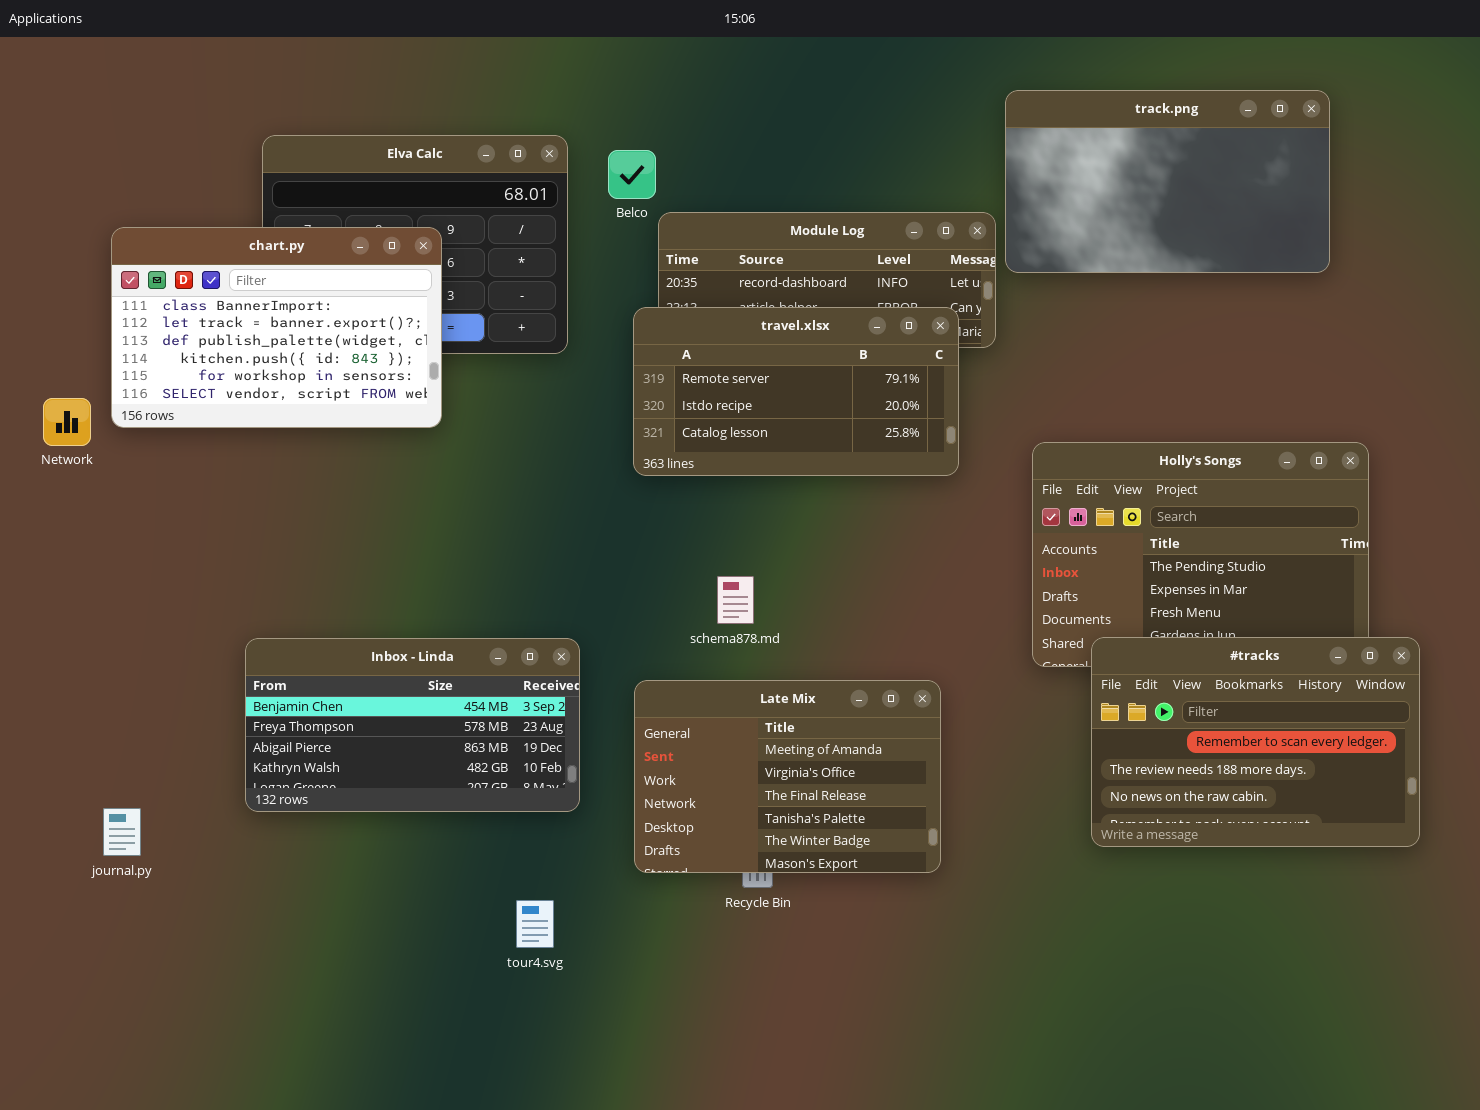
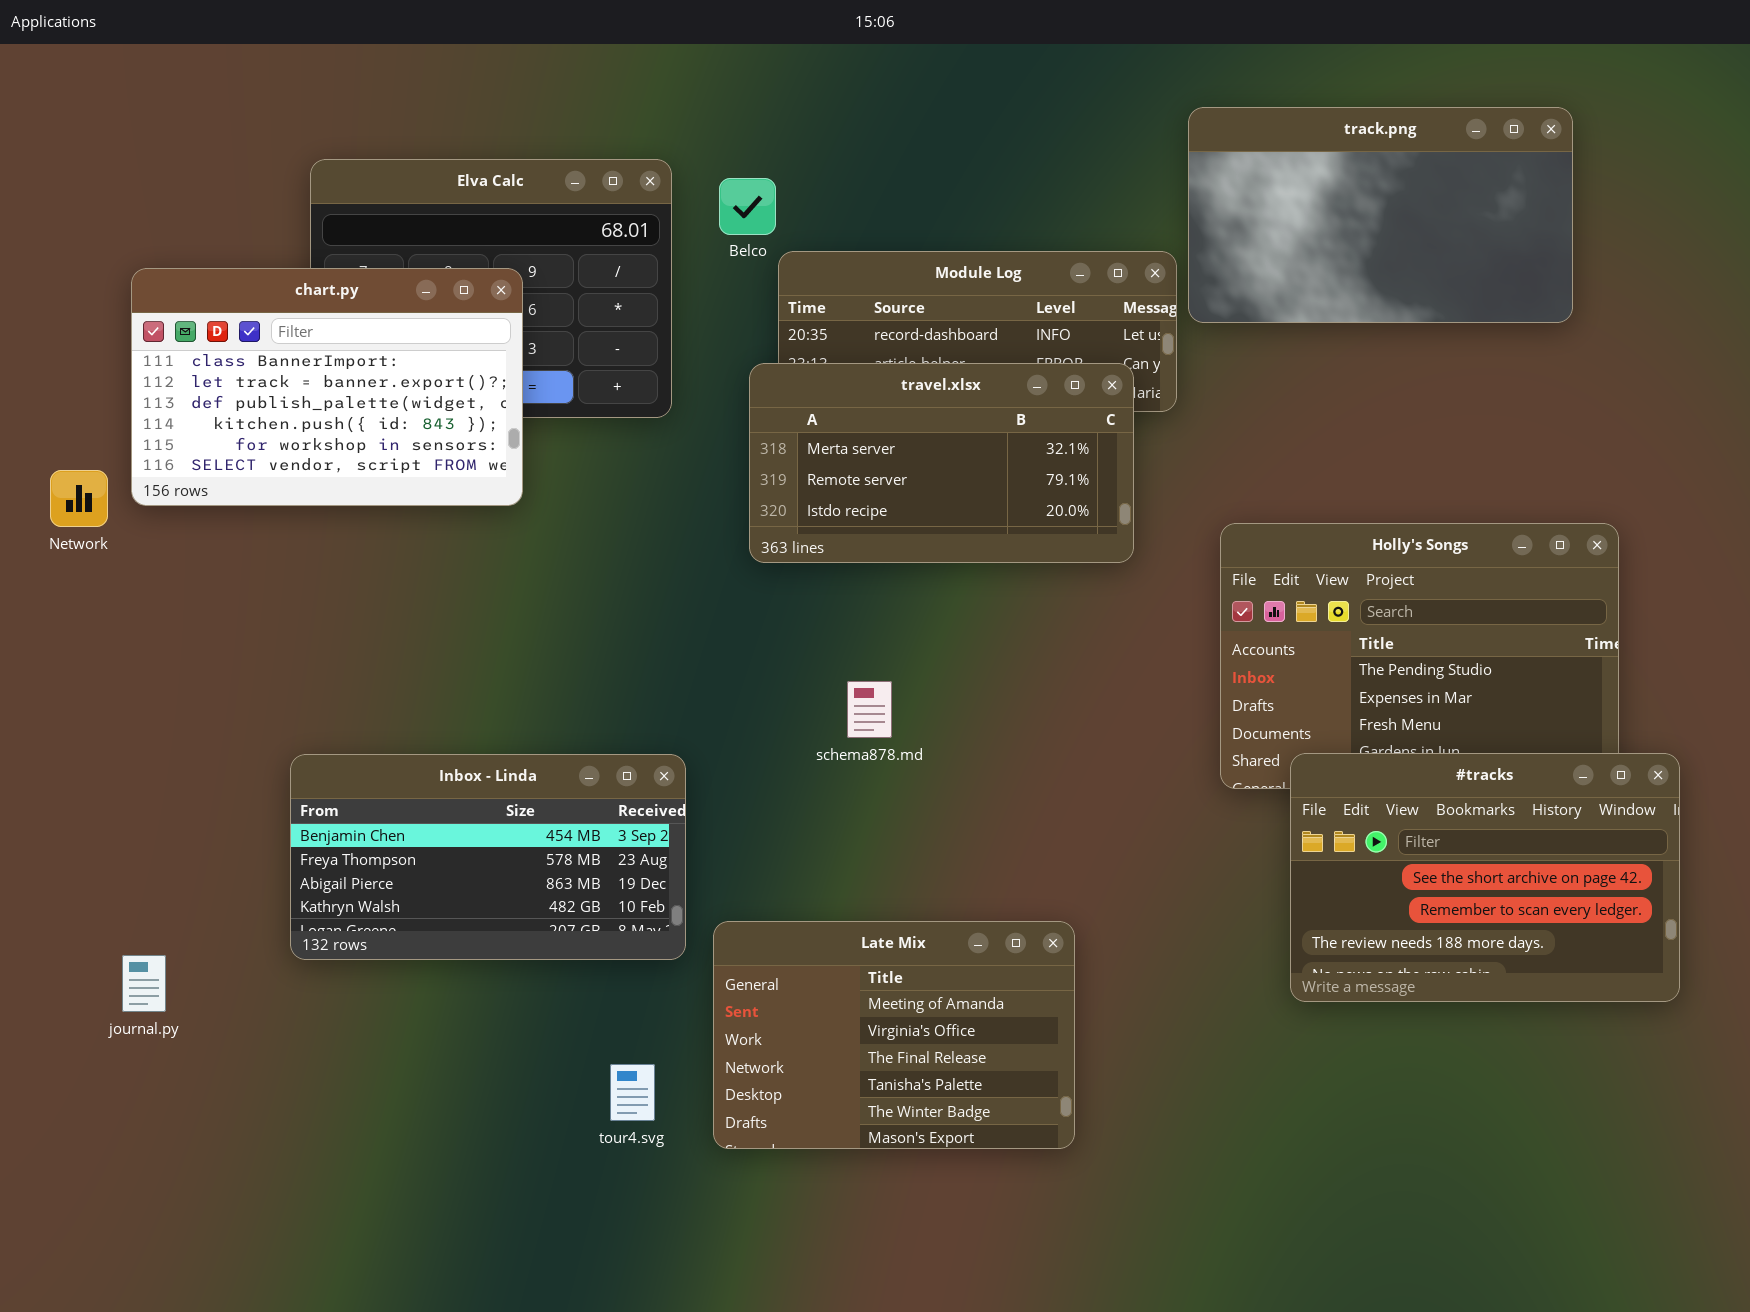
travel.xlsx: [633,307,959,476] -> [749,363,1134,563], scrolled up 1 row
#tracks: [1091,637,1420,847] -> [1290,753,1680,1002], scrolled up 1 row
Late Mix: [634,680,941,873] -> [713,921,1075,1149], moved

